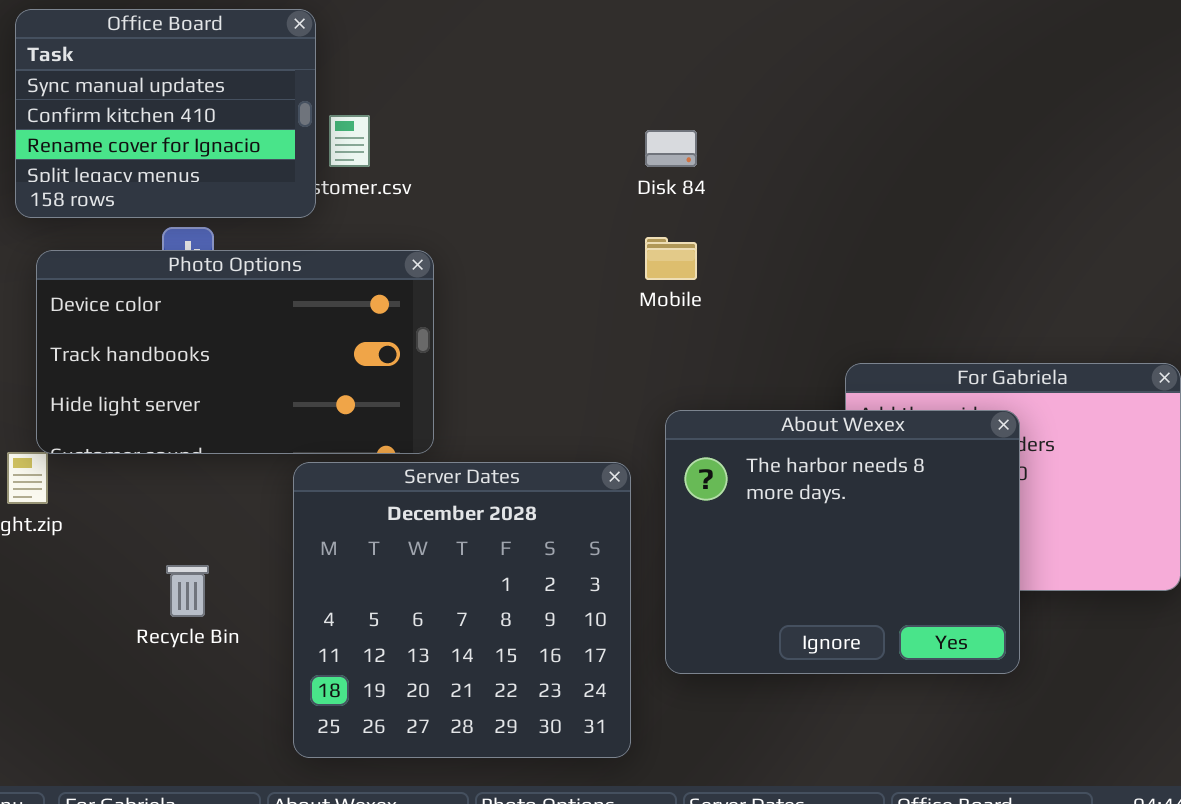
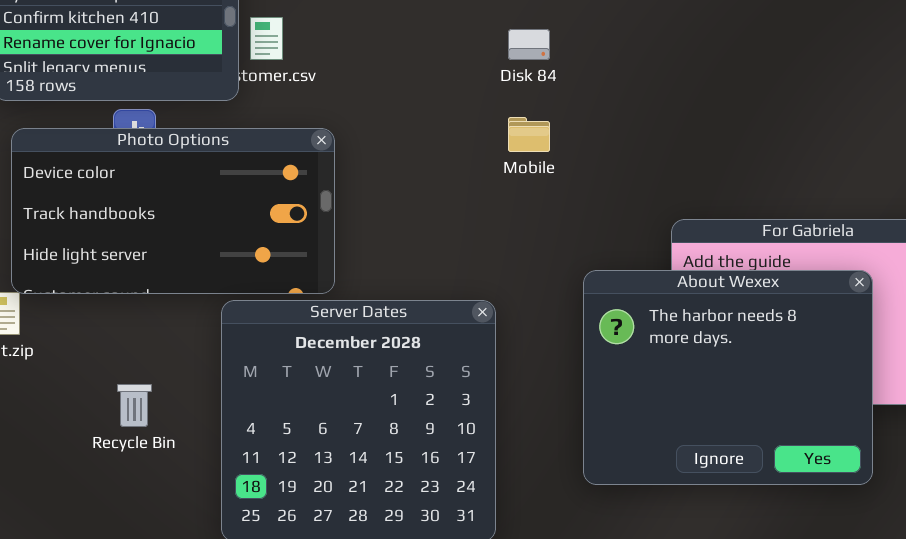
About Wexex: [665,410,1020,674] -> [583,270,873,485], moved

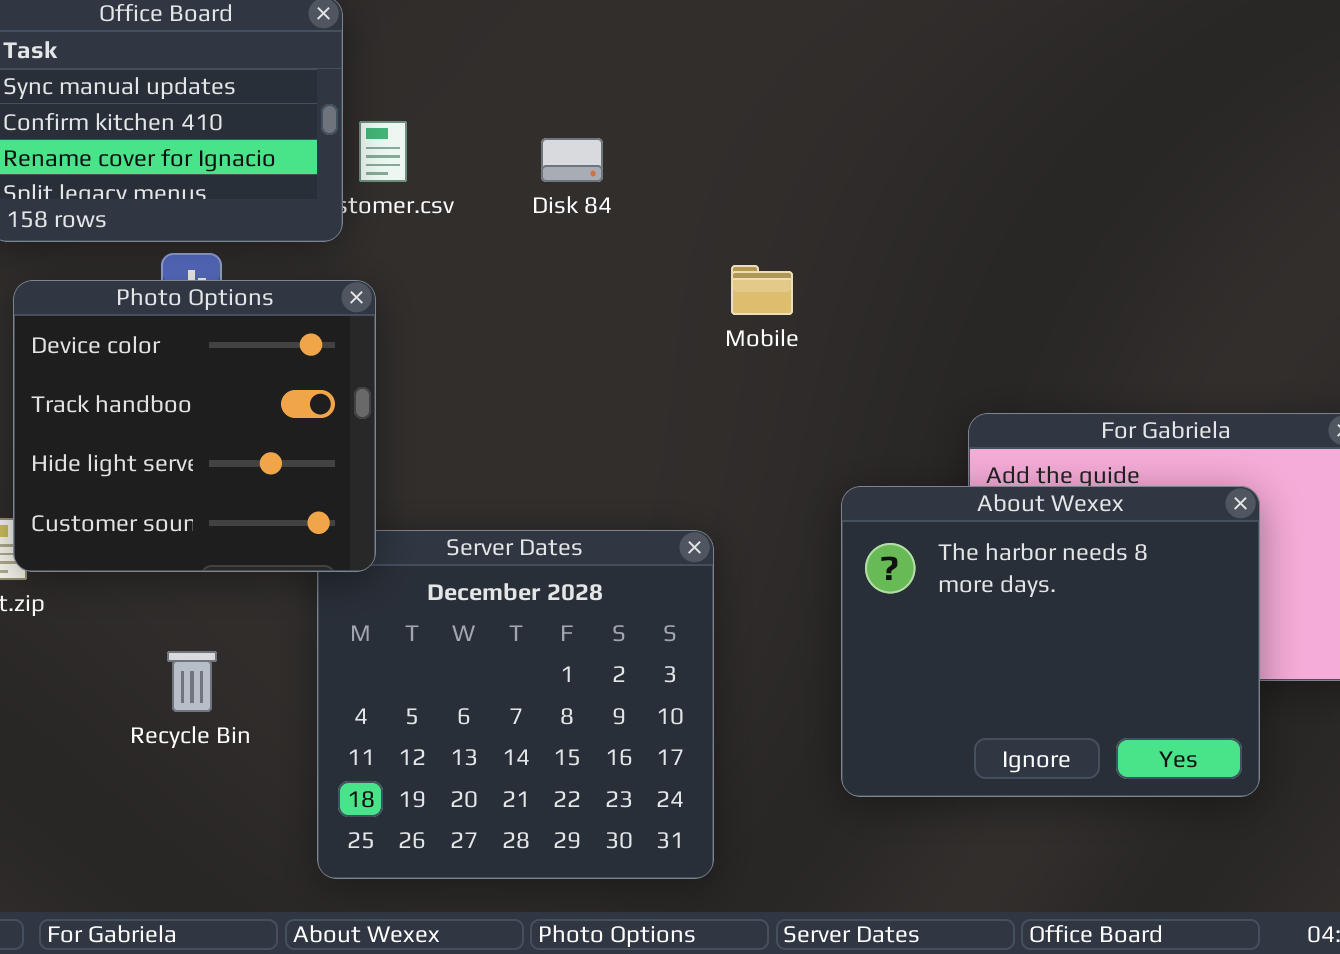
Disk 84: [508,29,550,60] -> [541,138,603,182], moved
Photo Options: [11,128,335,294] -> [13,280,376,572], resized

